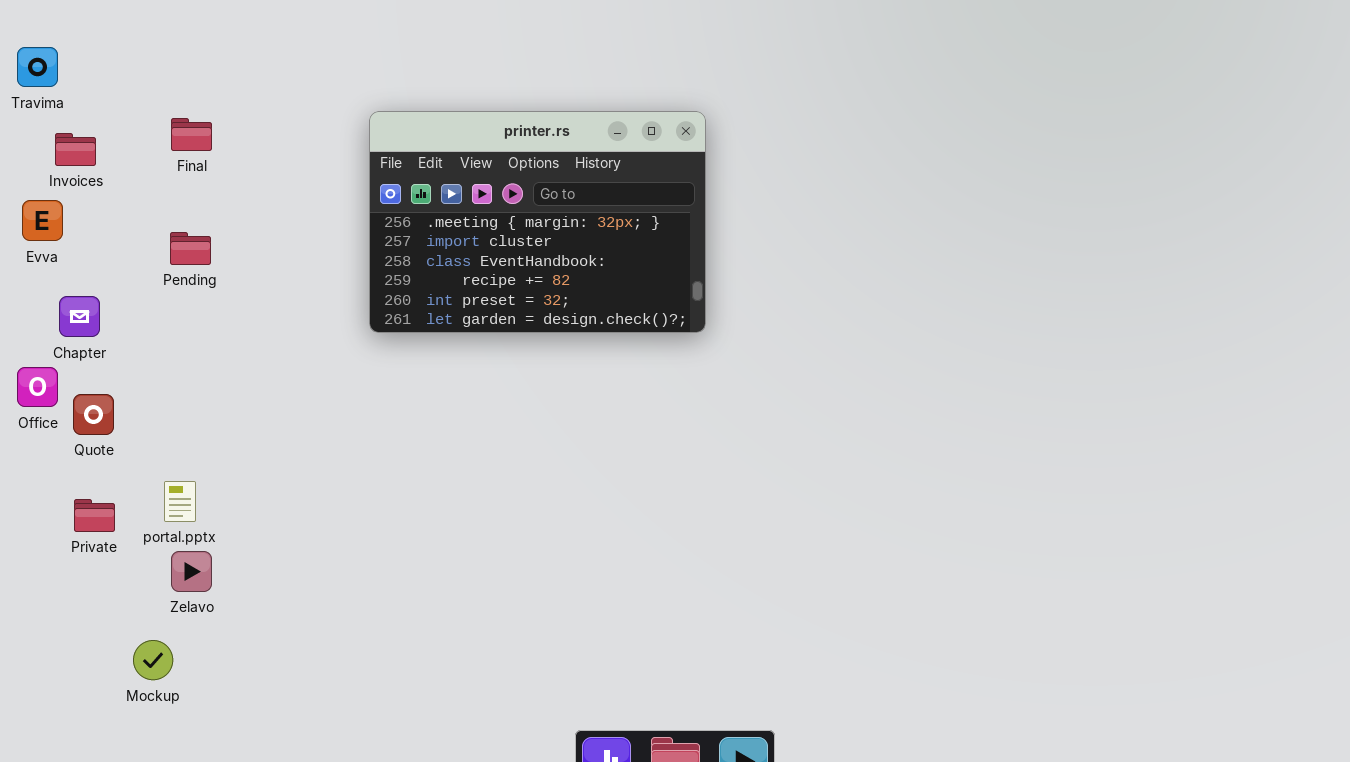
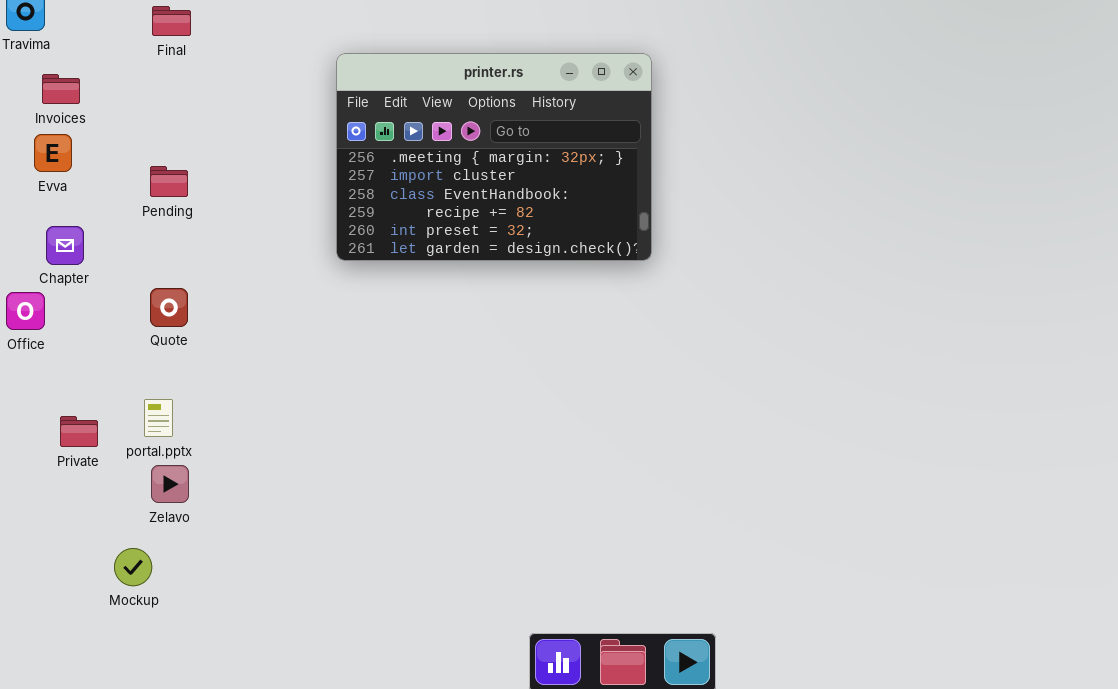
Final: [171,118,212,151] -> [152,6,191,36], moved
Evva: [22,200,63,241] -> [34,134,72,172], moved
Quote: [73,394,114,435] -> [150,288,188,327], moved

